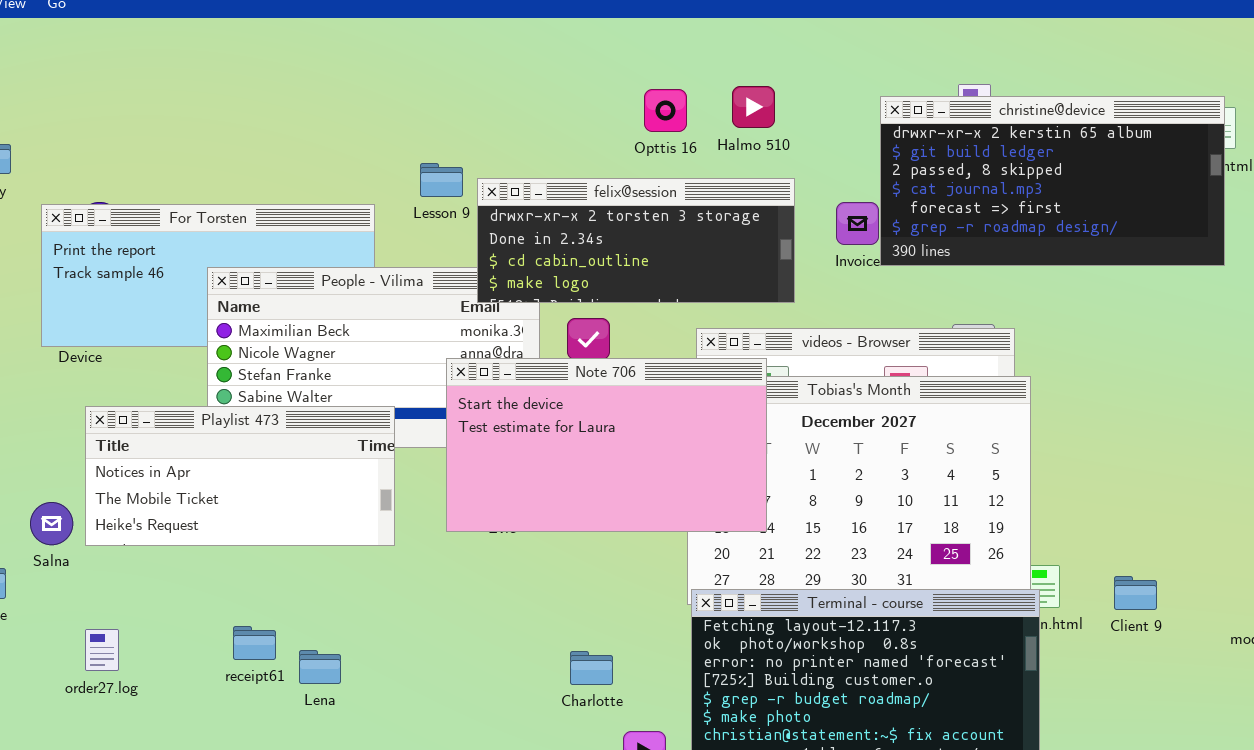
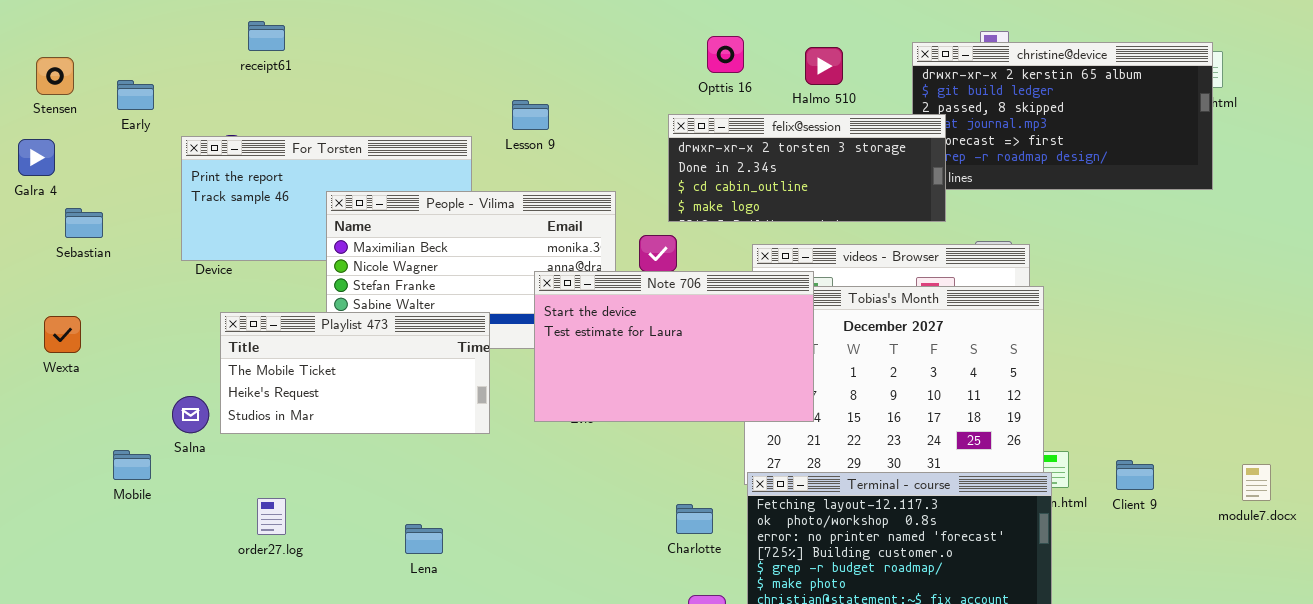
Halmo 510: [732,86,775,128] -> [805,47,843,85], moved
felix@session: [477,178,795,303] -> [668,114,946,222], moved
Playlist 473: [85,406,395,546] -> [220,312,490,434], scrolled down 1 row
receipt61: [233,626,276,660] -> [248,21,285,51], moved
order27.log: [85,629,119,671] -> [257,498,286,535], moved
Charlotte: [570,651,613,685] -> [676,504,713,534], moved

